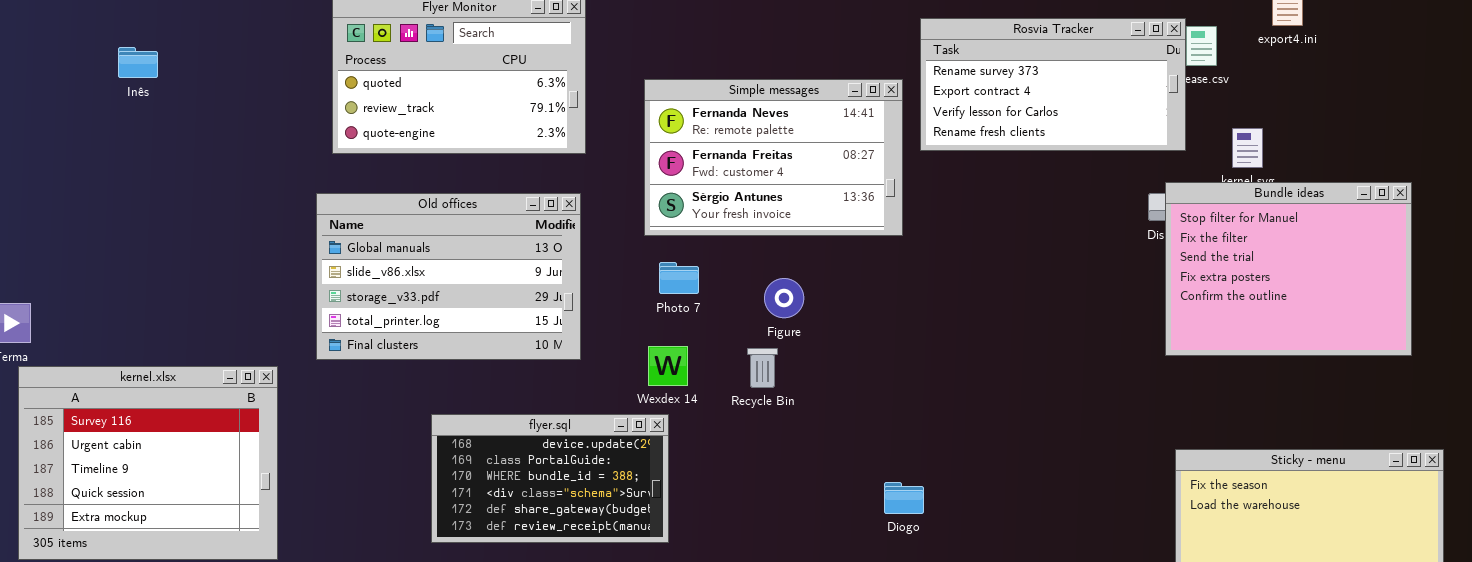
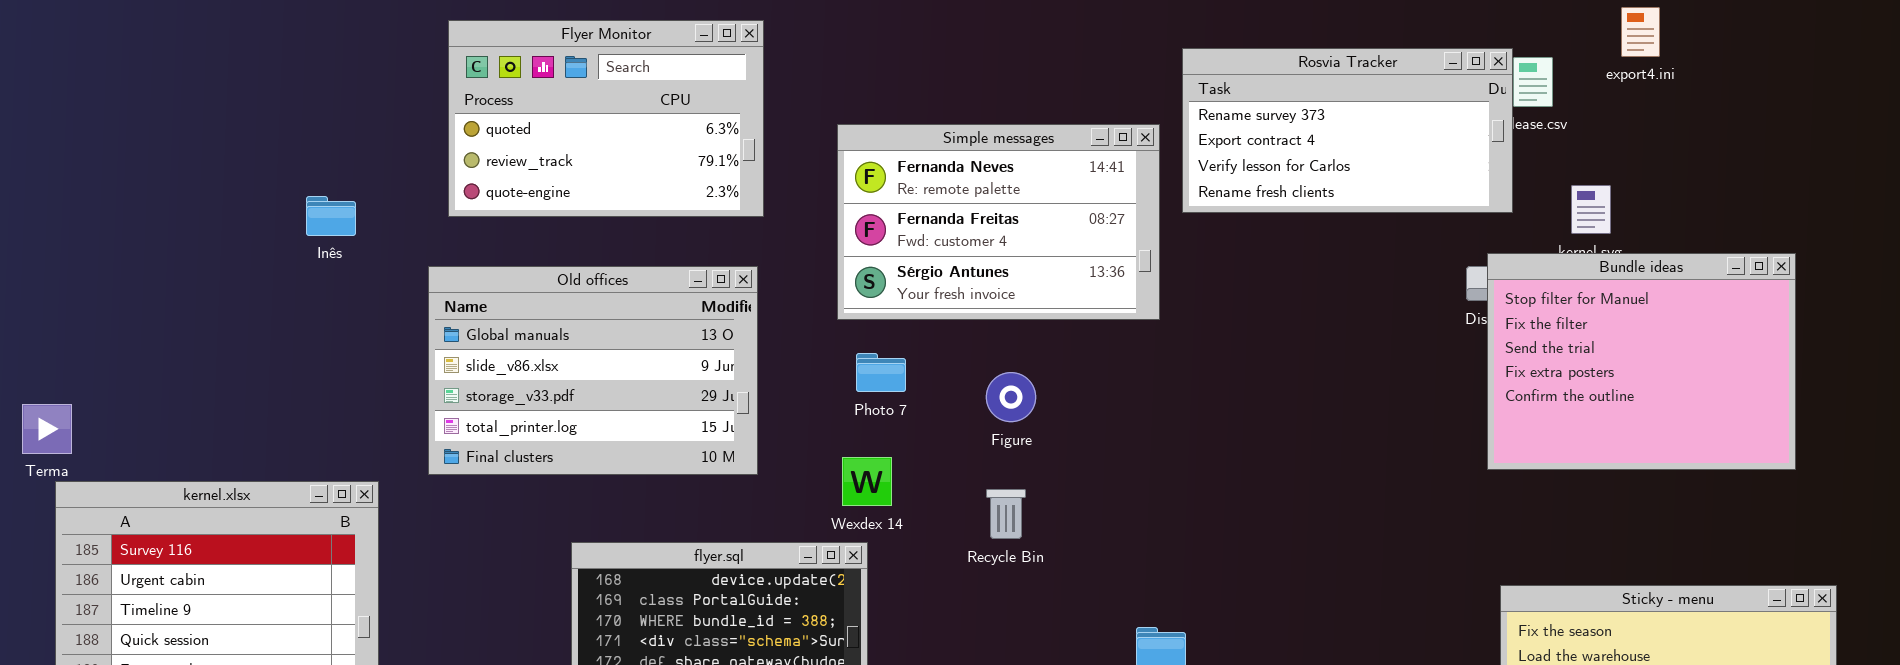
Inês: [118,47,158,78] -> [306,196,356,236], moved
Recycle Bin: [747,348,778,388] -> [986,489,1026,539], moved

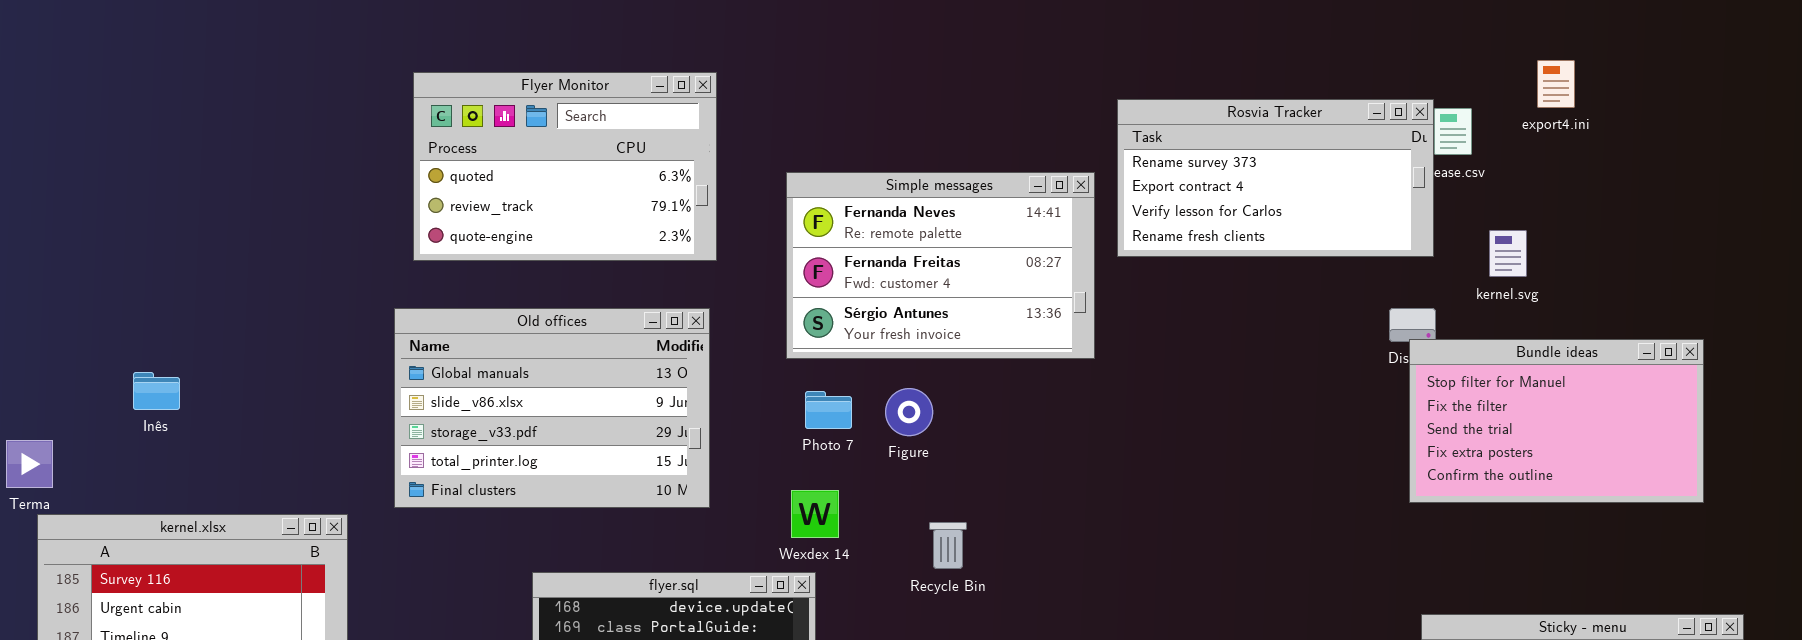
Inês: [306,196,356,236] -> [133,372,180,410], moved
Bundle ideas: [1487,253,1796,470] -> [1409,339,1704,503], resized
Figure: [986,372,1036,422] -> [885,388,933,436], moved

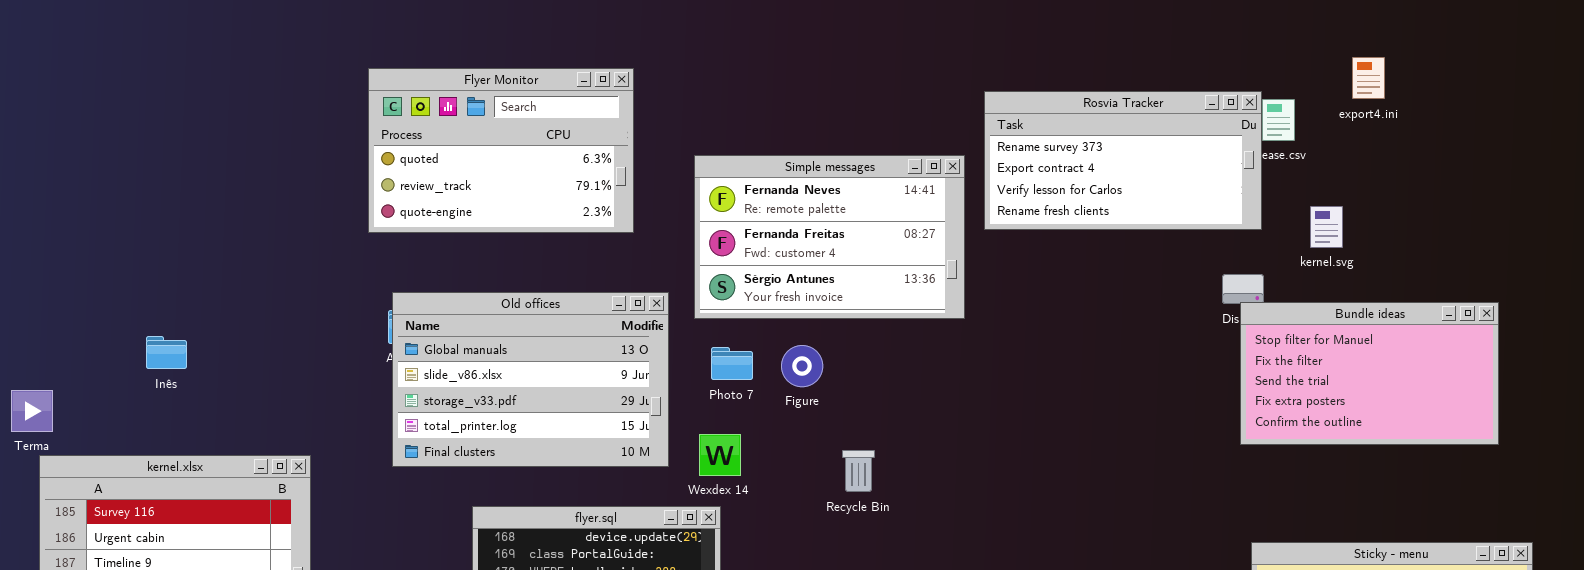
Old offices: [394,308,710,508] -> [392,292,669,467], moved
Inês: [133,372,180,410] -> [146,336,187,369], moved
Recycle Bin: [929,522,967,569] -> [842,450,875,492], moved

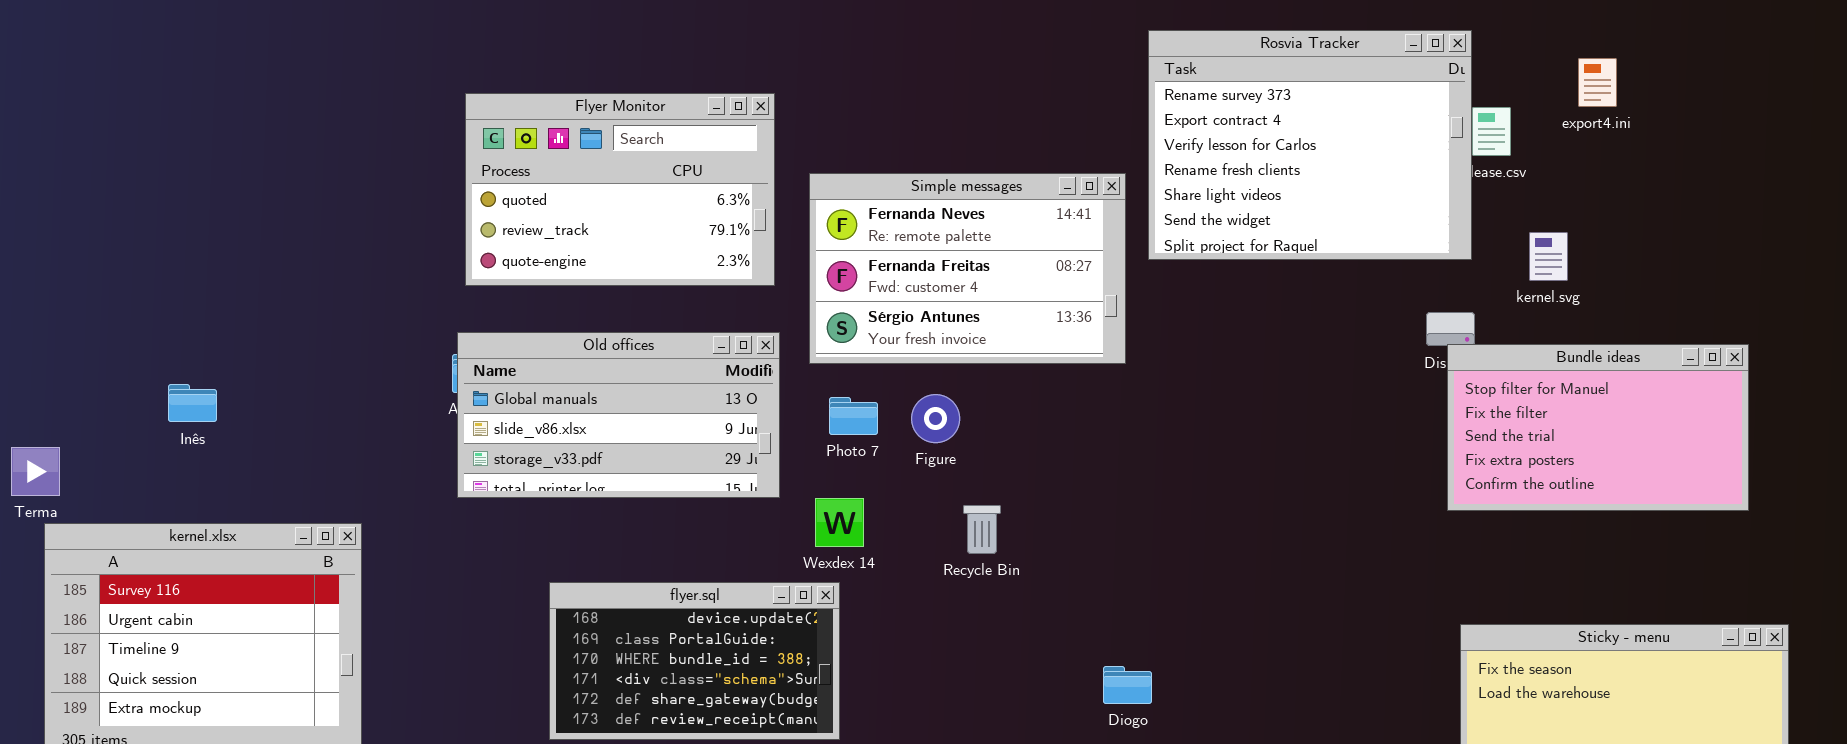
Flyer Monitor: [368,68,634,233] -> [465,93,775,286], moved
Rosvia Tracker: [984,91,1262,230] -> [1148,30,1472,260], resized
Old offices: [392,292,669,467] -> [457,332,780,498], resized
Recycle Bin: [842,450,875,492] -> [963,505,1001,554], moved

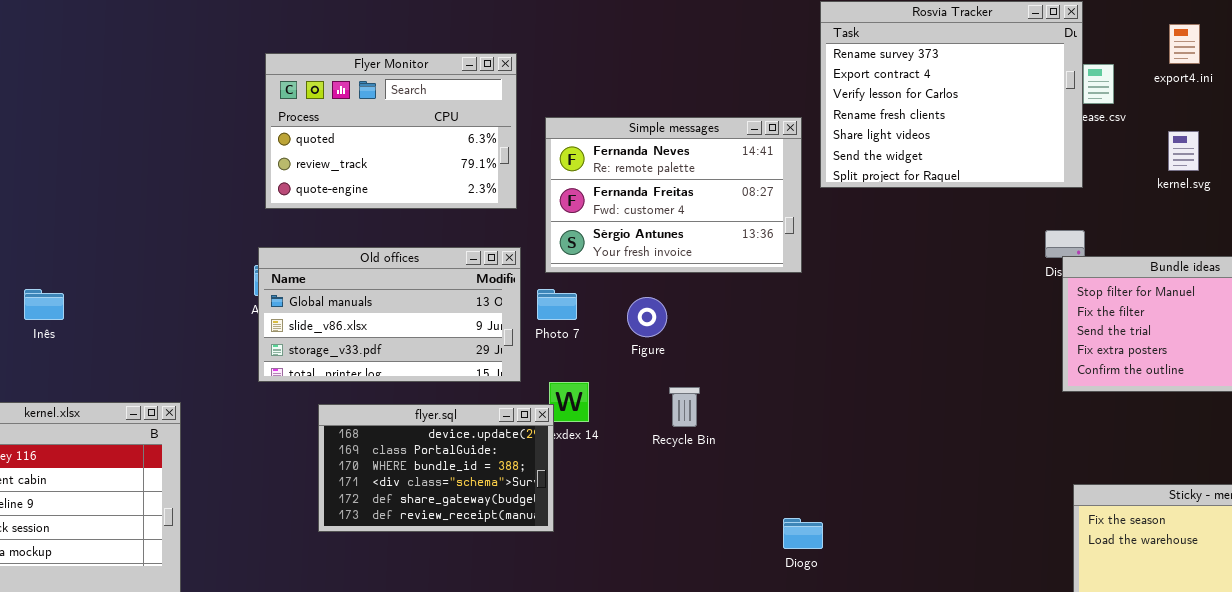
kernel.svg: [1529,232,1568,281] -> [1168,131,1199,171], moved
Photo 7: [829,397,878,435] -> [537,289,577,320], moved
flyer.sql: [549,582,840,740] -> [318,404,554,532], moved

